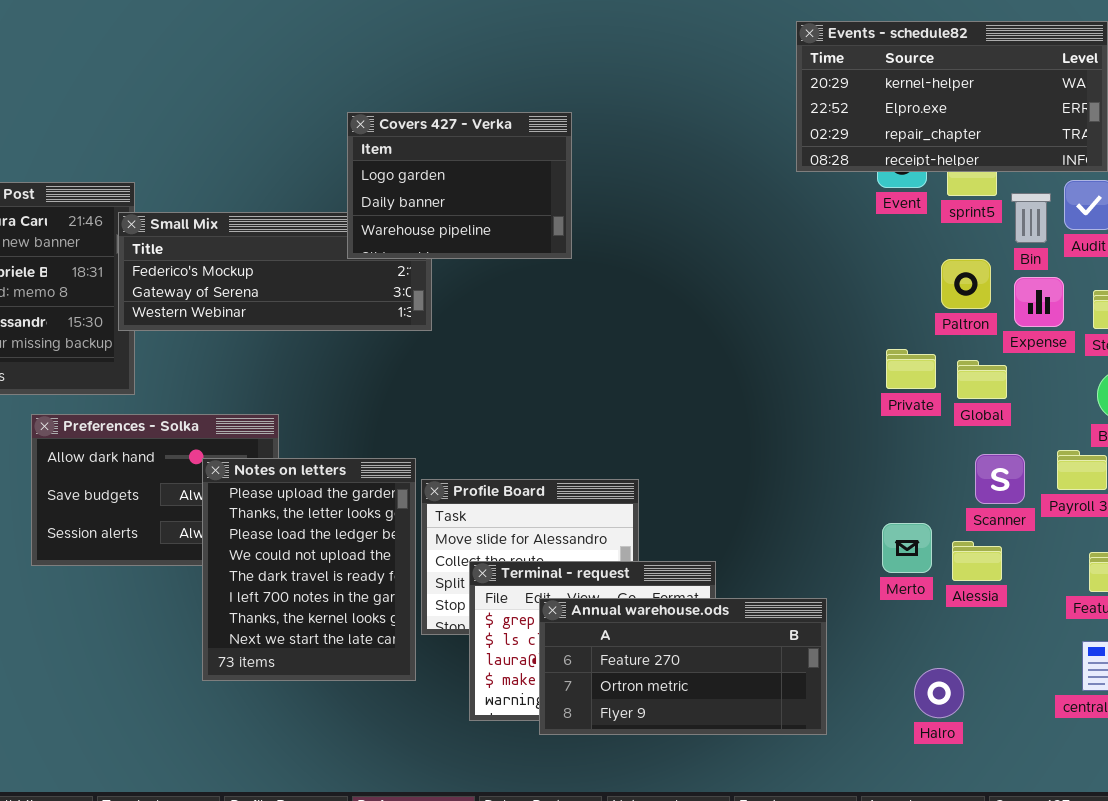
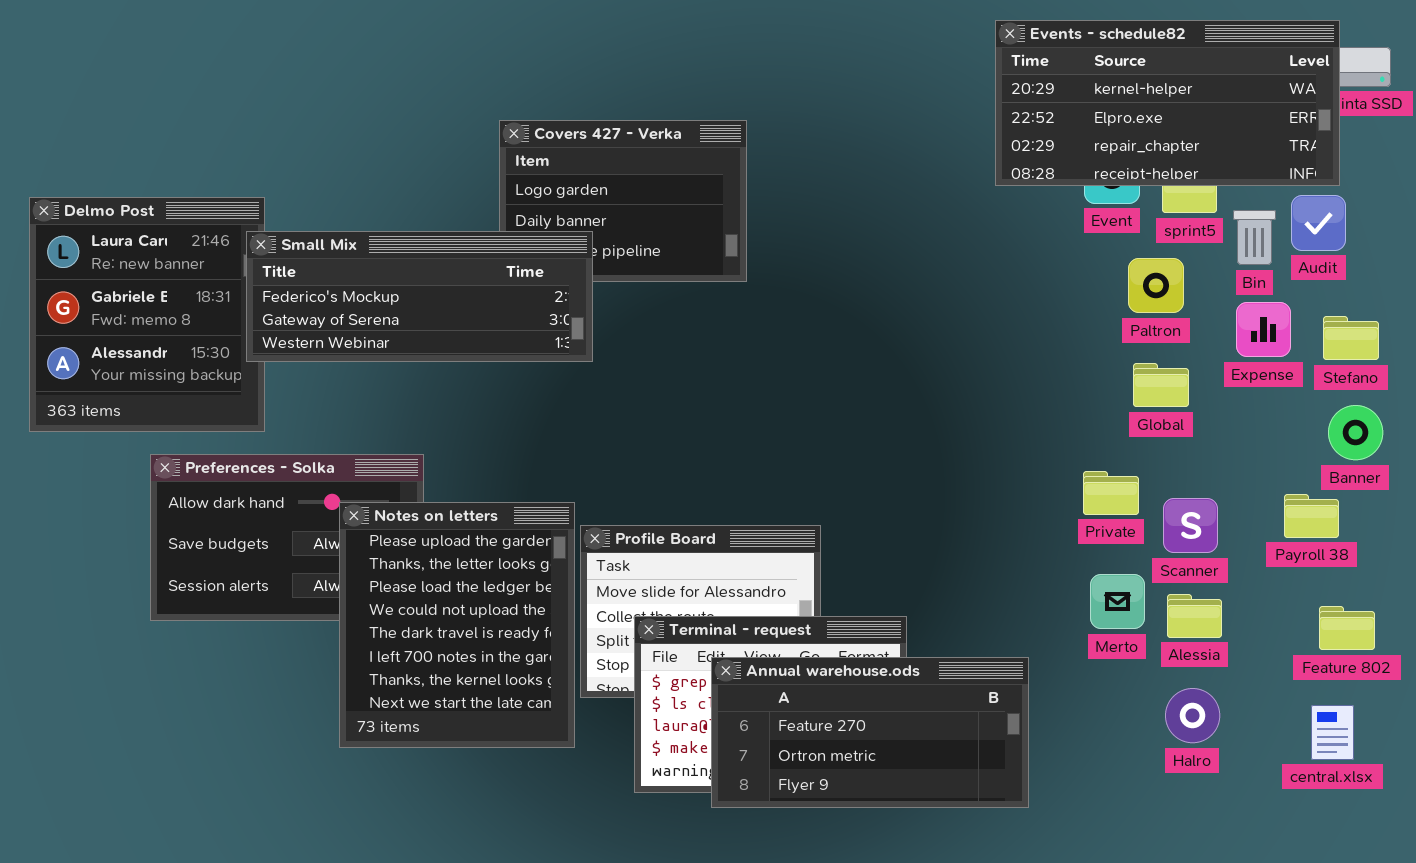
Small Mix: [118,212,432,331] -> [246,231,593,362], raised
Paltron: [941,259,991,309] -> [1128,258,1184,313], moved
Private: [886,349,936,389] -> [1083,471,1139,515], moved
Global: [957,360,1007,399] -> [1133,363,1189,407], moved
Scanner: [975,454,1025,504] -> [1163,498,1218,553], moved
Halro: [914,668,964,718] -> [1165,688,1220,743], moved

